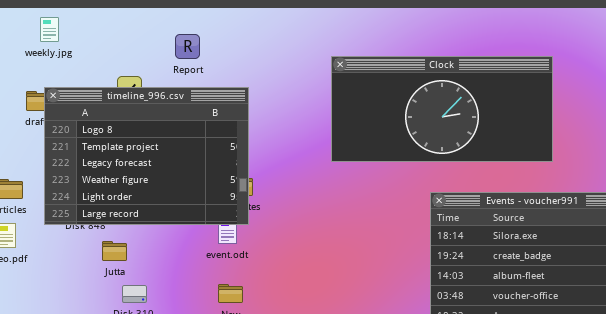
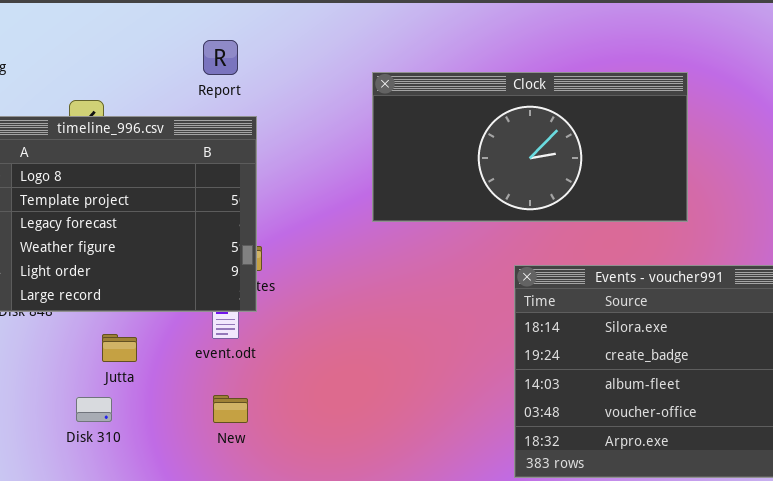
Report: [175,34,200,59] -> [203,40,238,75], moved
Jutta: [102,241,127,261] -> [102,334,137,362], moved

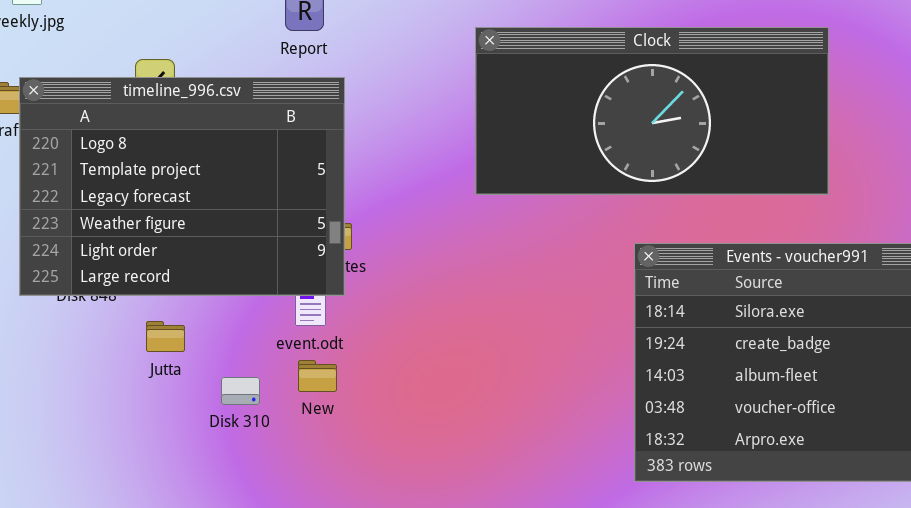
Jutta: [102,334,137,362] -> [146,321,185,352], moved
New: [213,395,248,423] -> [298,360,337,392], moved
Disk 310: [76,397,112,422] -> [221,377,260,405], moved

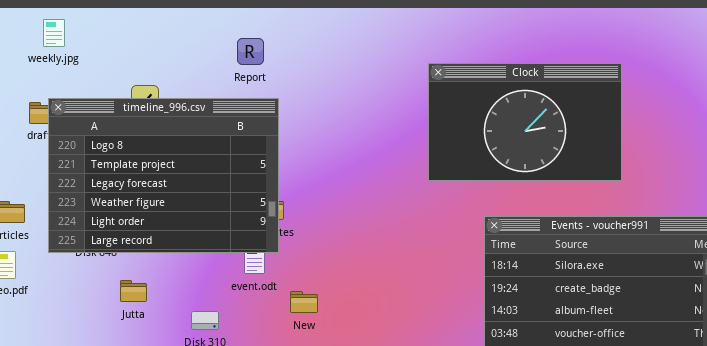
Clock: [475,27,829,195] -> [428,63,622,181], resized
Jutta: [146,321,185,352] -> [120,280,147,302], moved
New: [298,360,337,392] -> [290,291,318,313], moved

